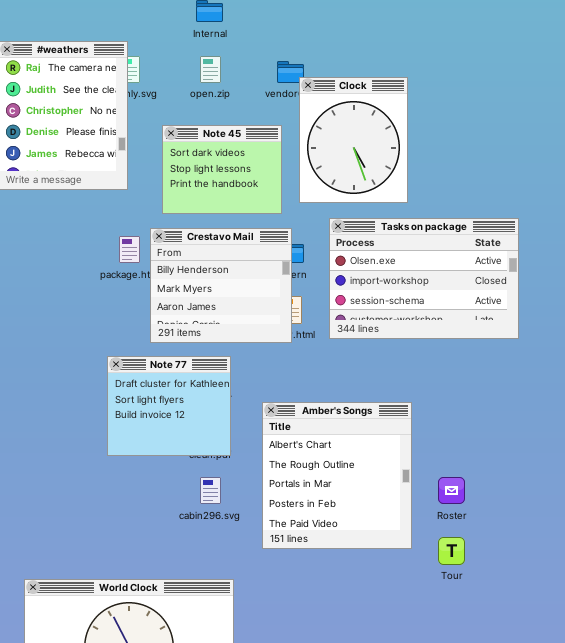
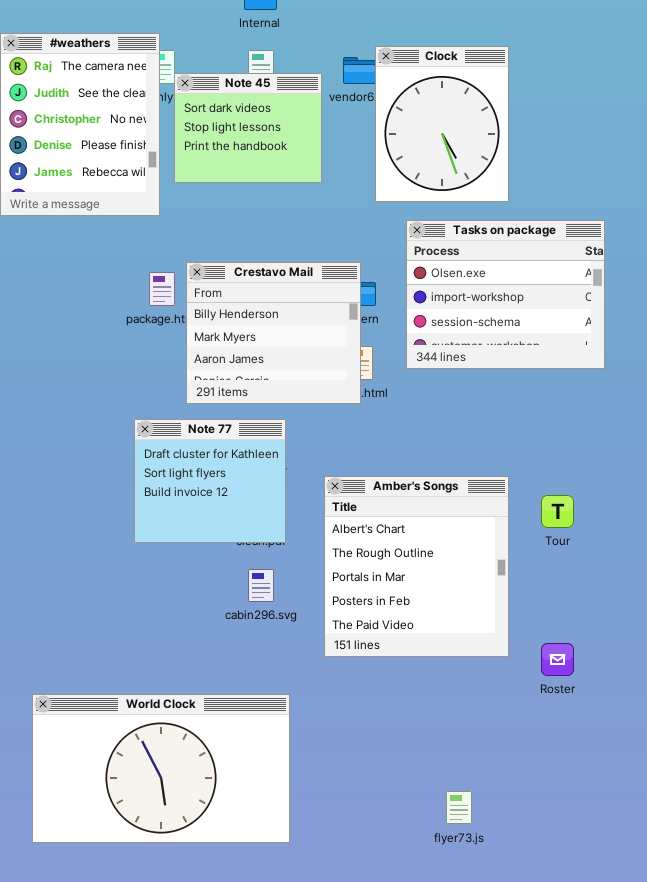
Clock: [299,77,408,203] -> [375,46,509,202], moved
Note 45: [162,125,282,214] -> [174,73,322,183], moved
Tasks on package: [329,218,519,339] -> [406,220,605,369], moved, resized
Roster: [438,477,465,504] -> [541,643,574,676], moved
Tour: [438,537,465,565] -> [541,495,574,528], moved

